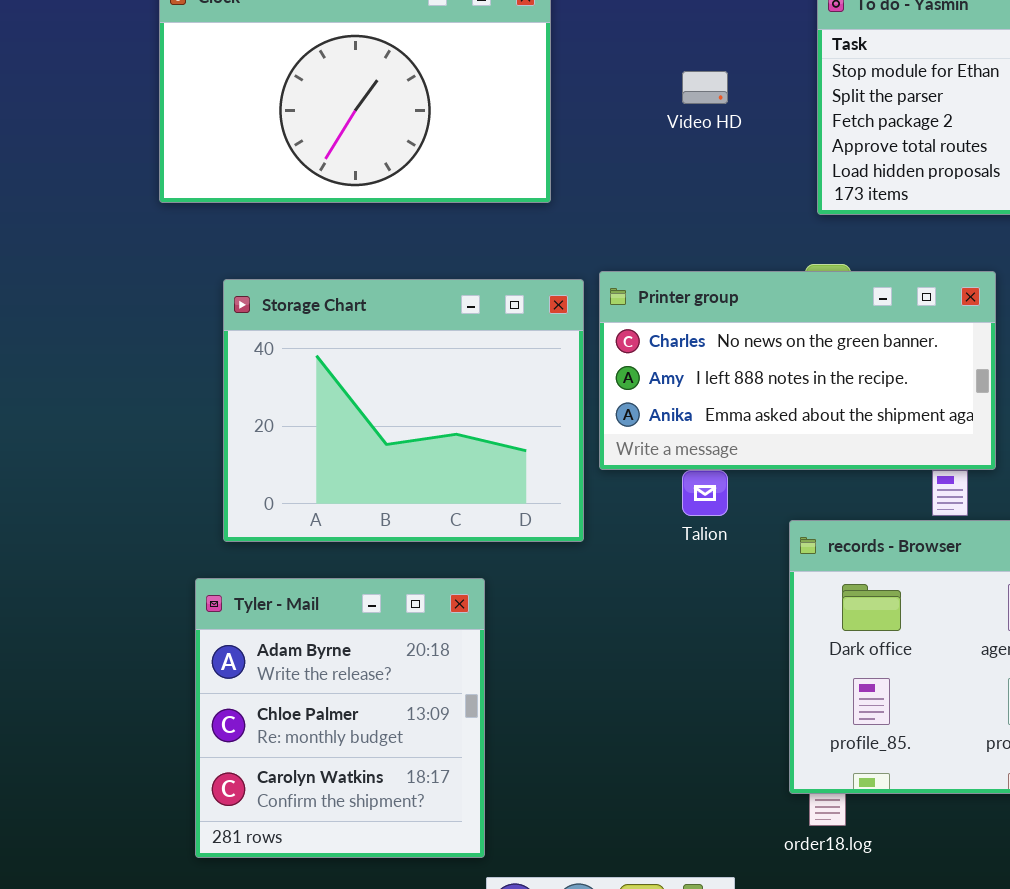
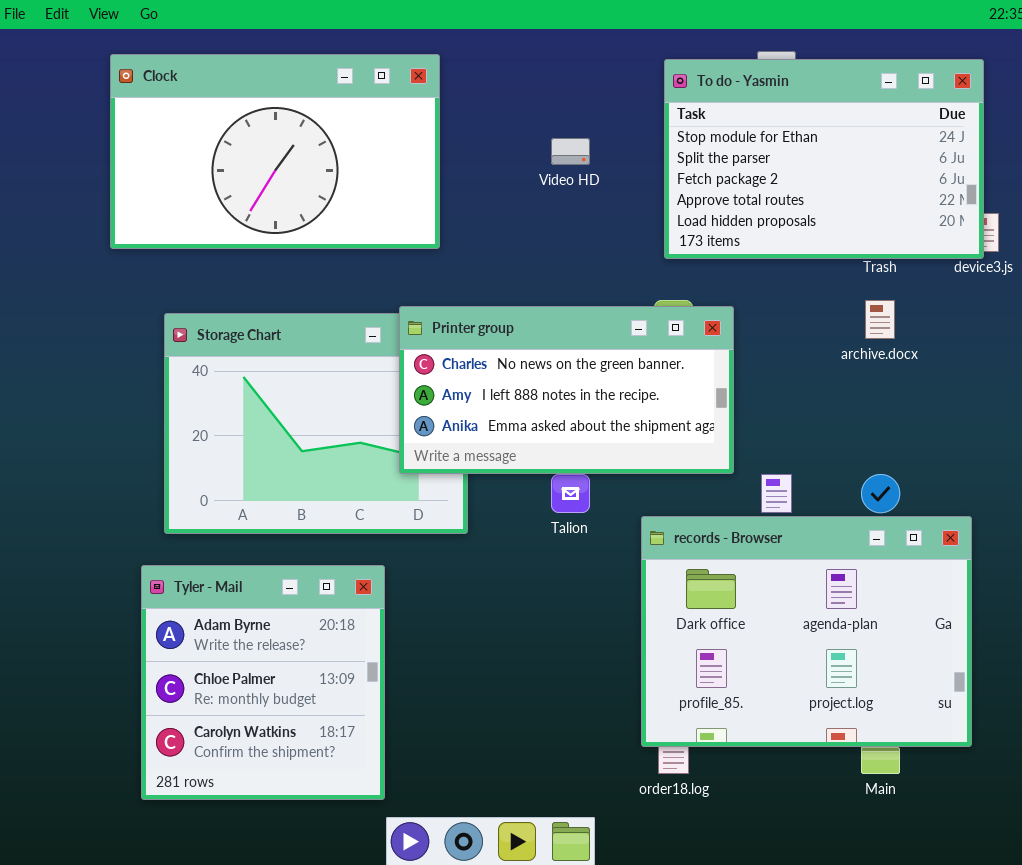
Printer group: [599,271,996,470] -> [399,306,734,474], moved

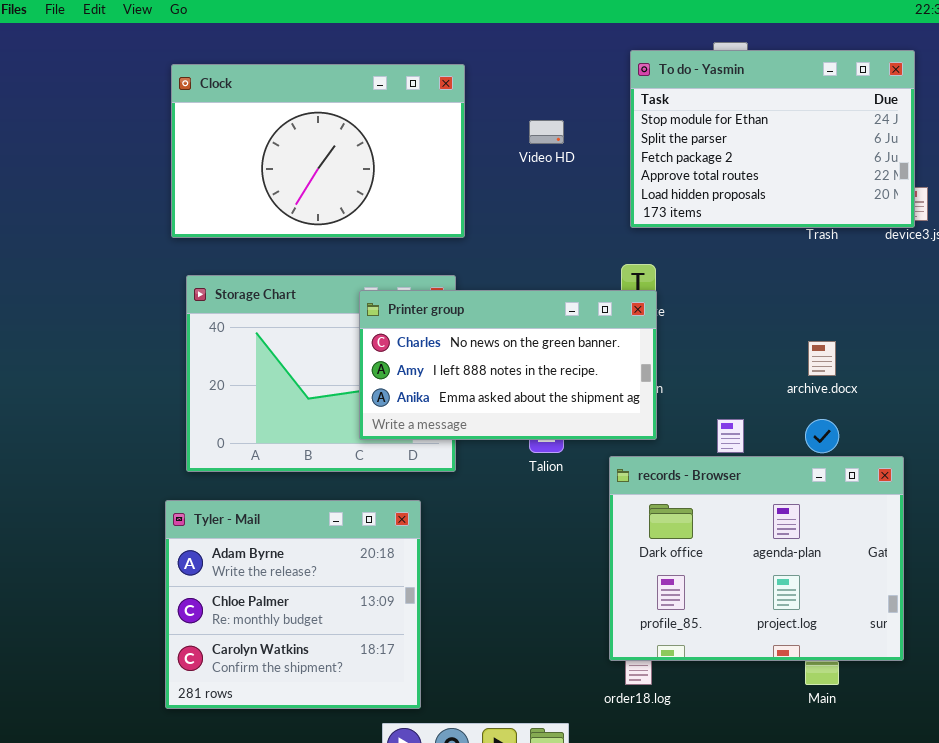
Clock: [110,54,440,249] -> [171,64,465,238], moved
archive.docx: [865,300,895,339] -> [808,341,836,376], moved
Printer group: [399,306,734,474] -> [359,290,657,440], moved
Tyler - Mail: [141,565,385,800] -> [165,500,421,709], resized

